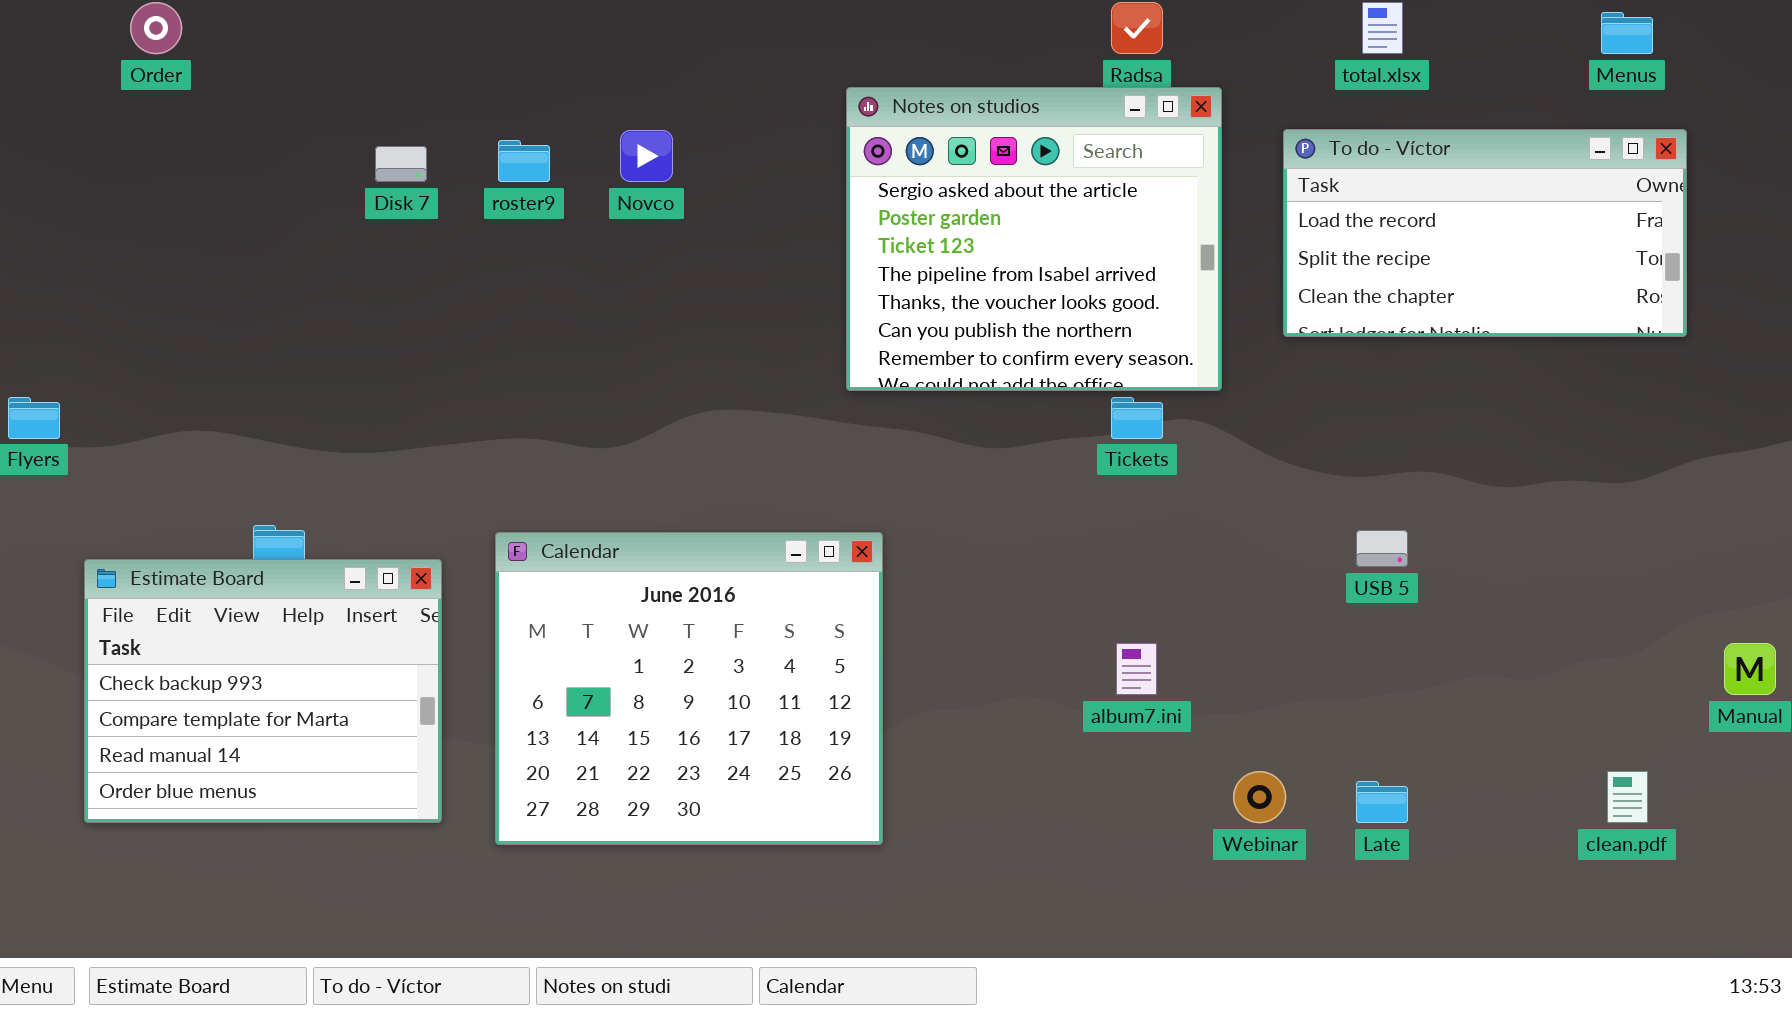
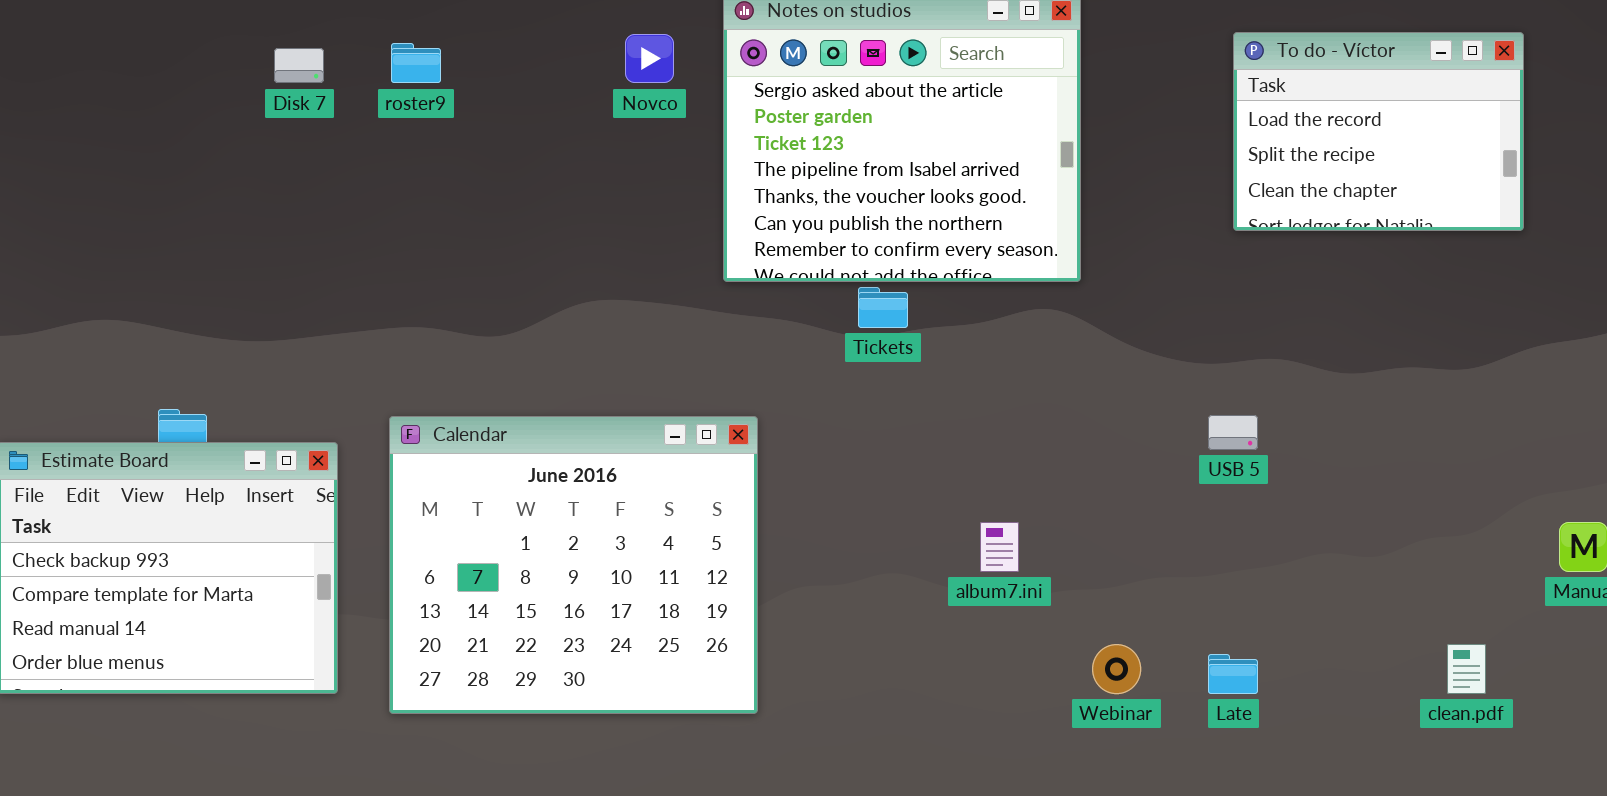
To do - Víctor: [1283,129,1687,337] -> [1233,32,1524,231], resized
Novco: [620,130,673,182] -> [625,34,674,83], moved
Tickets: [1111,397,1163,439] -> [858,287,908,328], moved

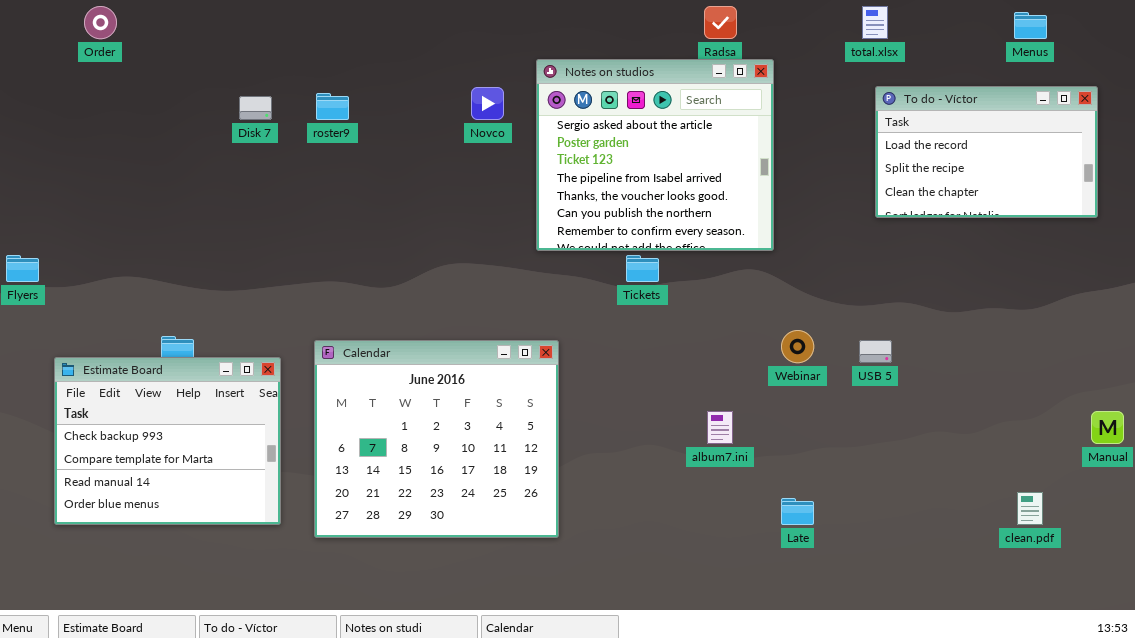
To do - Víctor: [1233,32,1524,231] -> [875,86,1098,218], resized
Webinar: [1092,644,1141,694] -> [781,330,814,363], moved
Late: [1208,654,1258,694] -> [781,498,814,525], moved

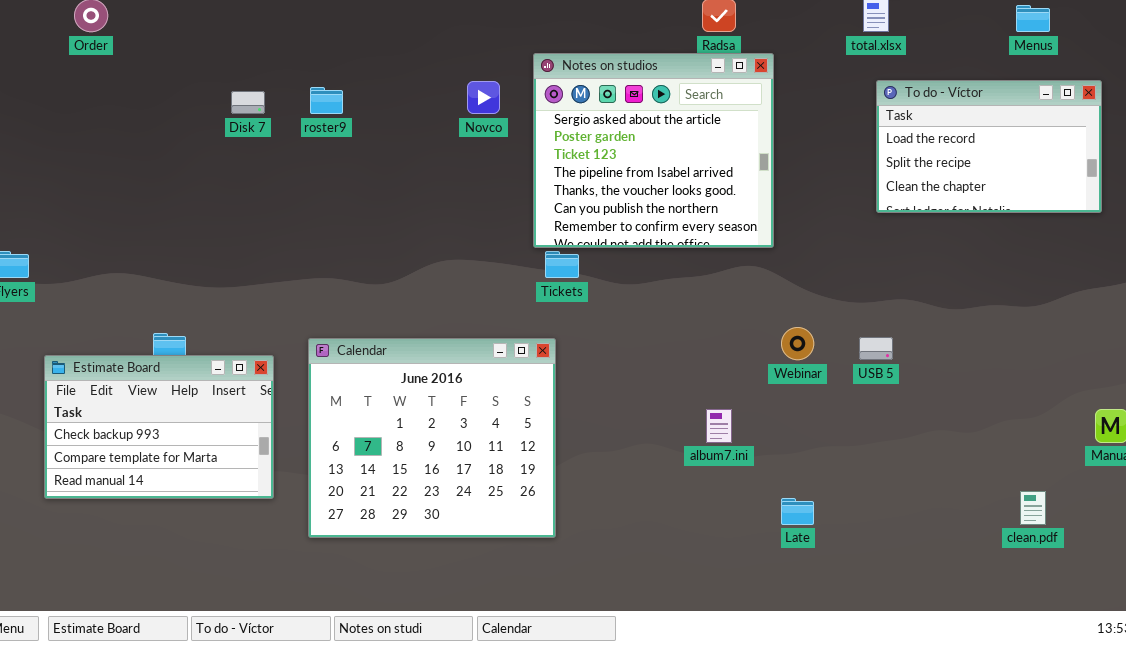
Tickets: [626,255,659,282] -> [545,251,579,278], moved
Estimate Board: [54,357,281,525] -> [44,355,274,499], resized

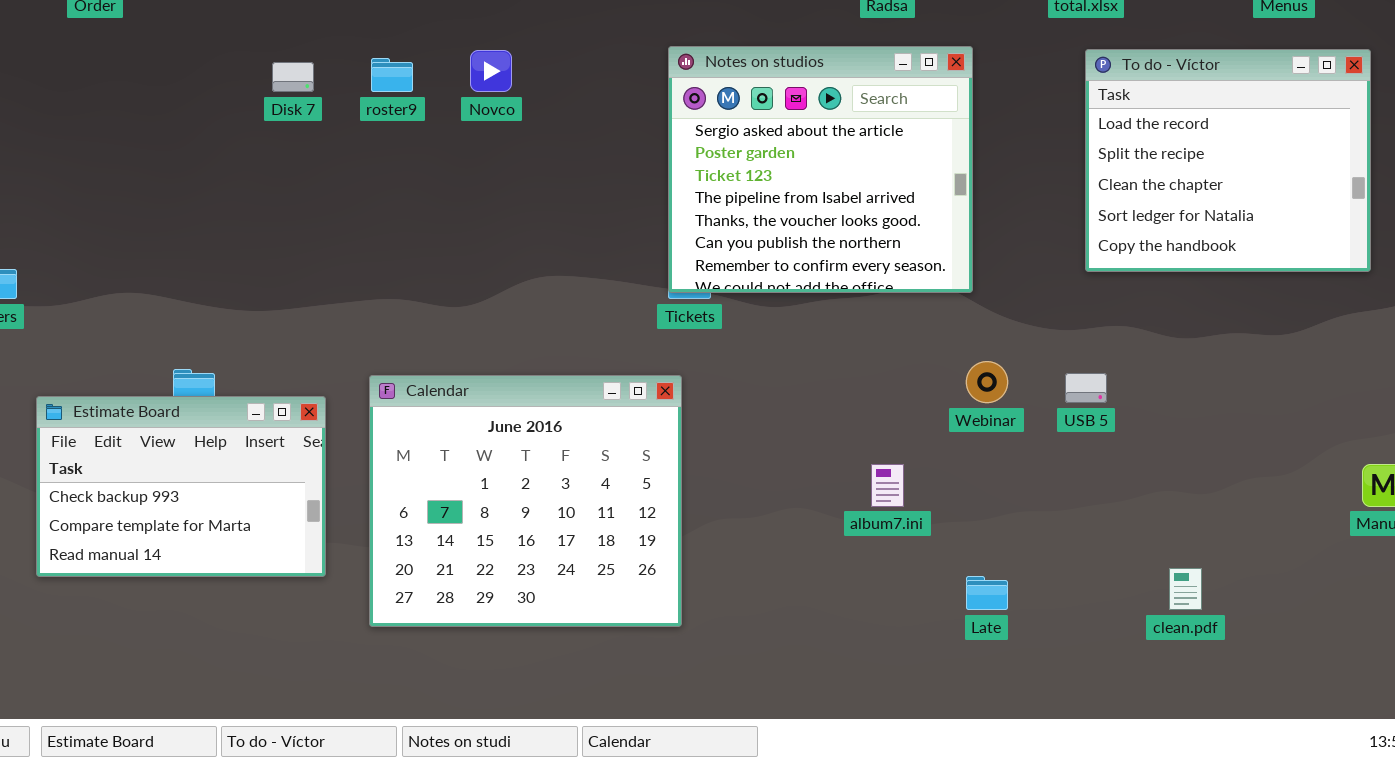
Notes on studios: [533,53,774,248] -> [668,46,973,293], moved
To do - Víctor: [876,80,1102,213] -> [1085,49,1371,272], resized
Novco: [467,81,500,114] -> [470,50,512,92], moved
clean.pdf: [1020,491,1046,525] -> [1169,568,1202,610], moved

